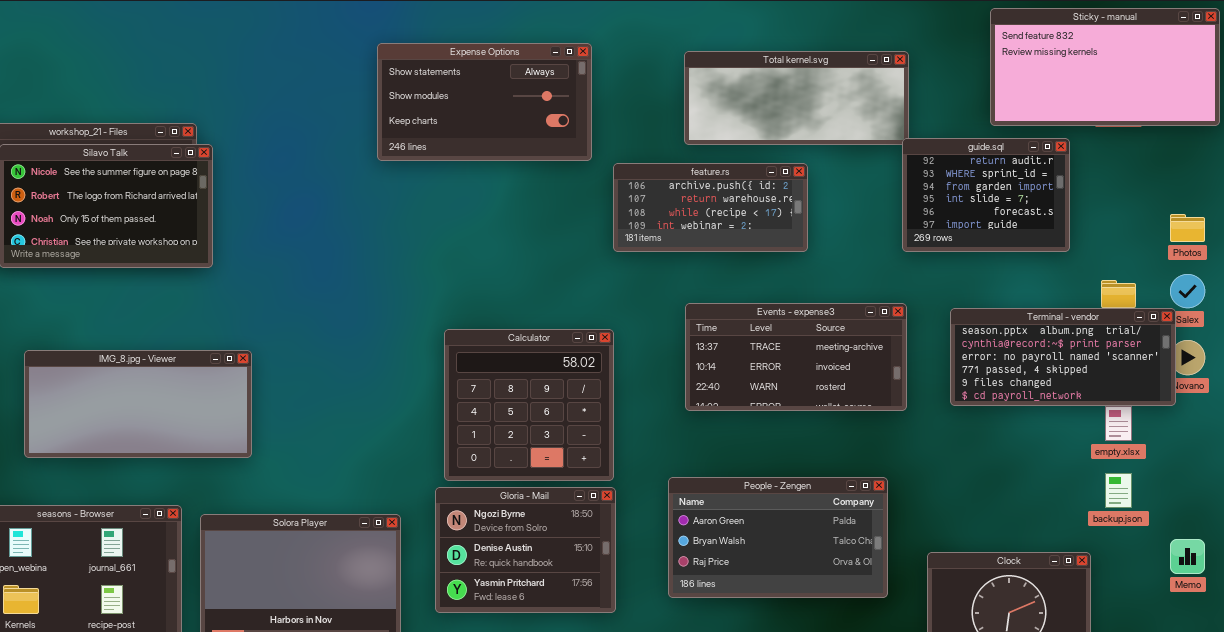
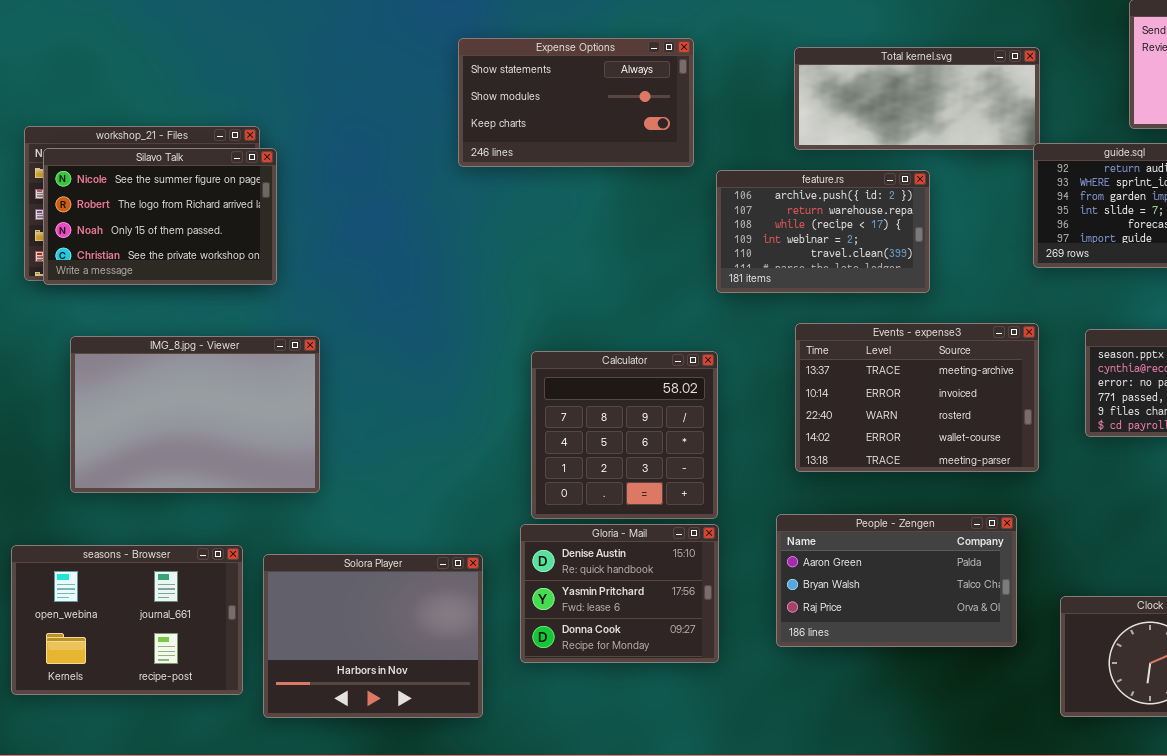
feature.rs: [613,163,808,252] -> [716,170,930,293], resized
Events - expense3: [685,303,907,411] -> [795,323,1039,472], resized
IMG_8.jpg - Viewer: [24,350,252,458] -> [70,336,320,493], resized
Gloria - Mail: [435,487,616,613] -> [520,524,719,663], scrolled down 1 row

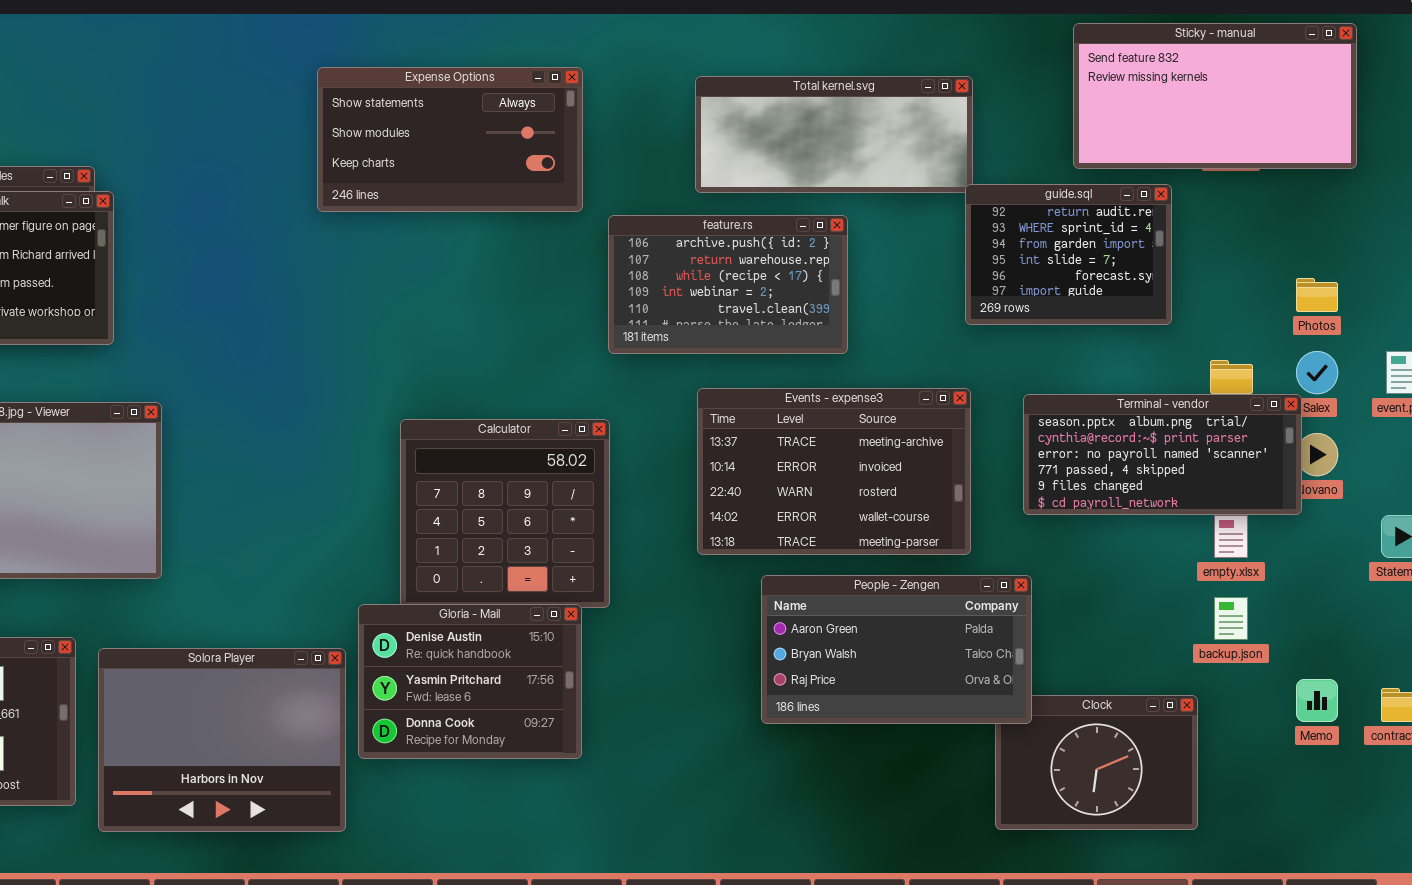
People - Zengen: [776,514,1017,647] -> [761,575,1032,724], moved
Gloria - Mail: [520,524,719,663] -> [358,604,582,759], moved

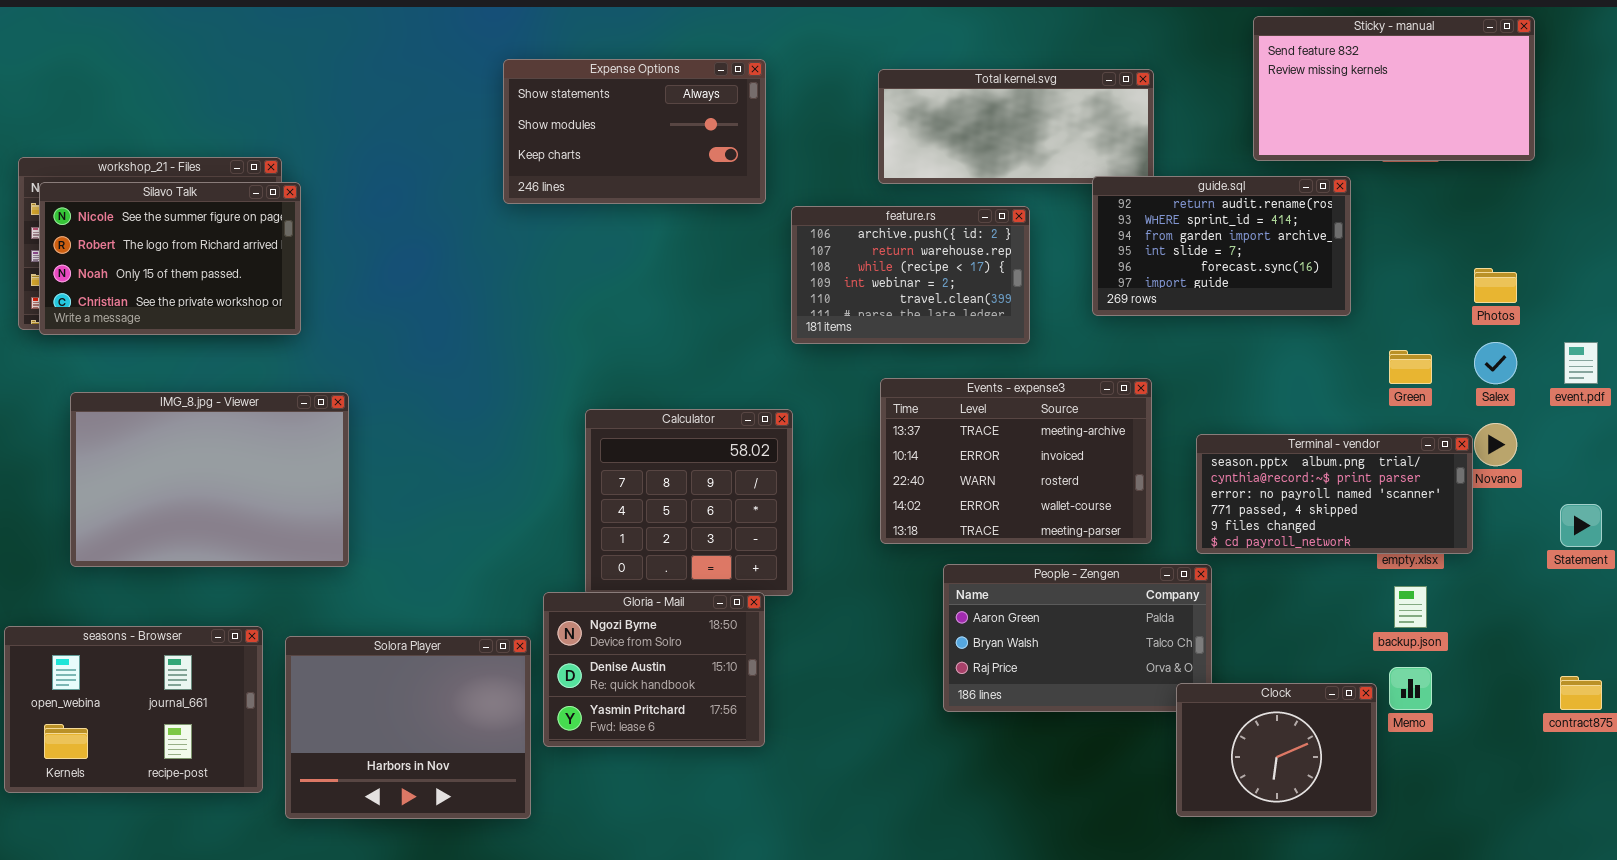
guide.sql: [965,184,1172,325] -> [1092,176,1351,316], resized
Terminal - vendor: [1023,394,1302,515] -> [1196,434,1473,554], moved
Gloria - Mail: [358,604,582,759] -> [543,592,765,747], scrolled up 1 row
Memo: [1296,679,1338,722] -> [1389,667,1432,710], moved
Clock: [995,695,1198,830] -> [1176,683,1377,817], raised

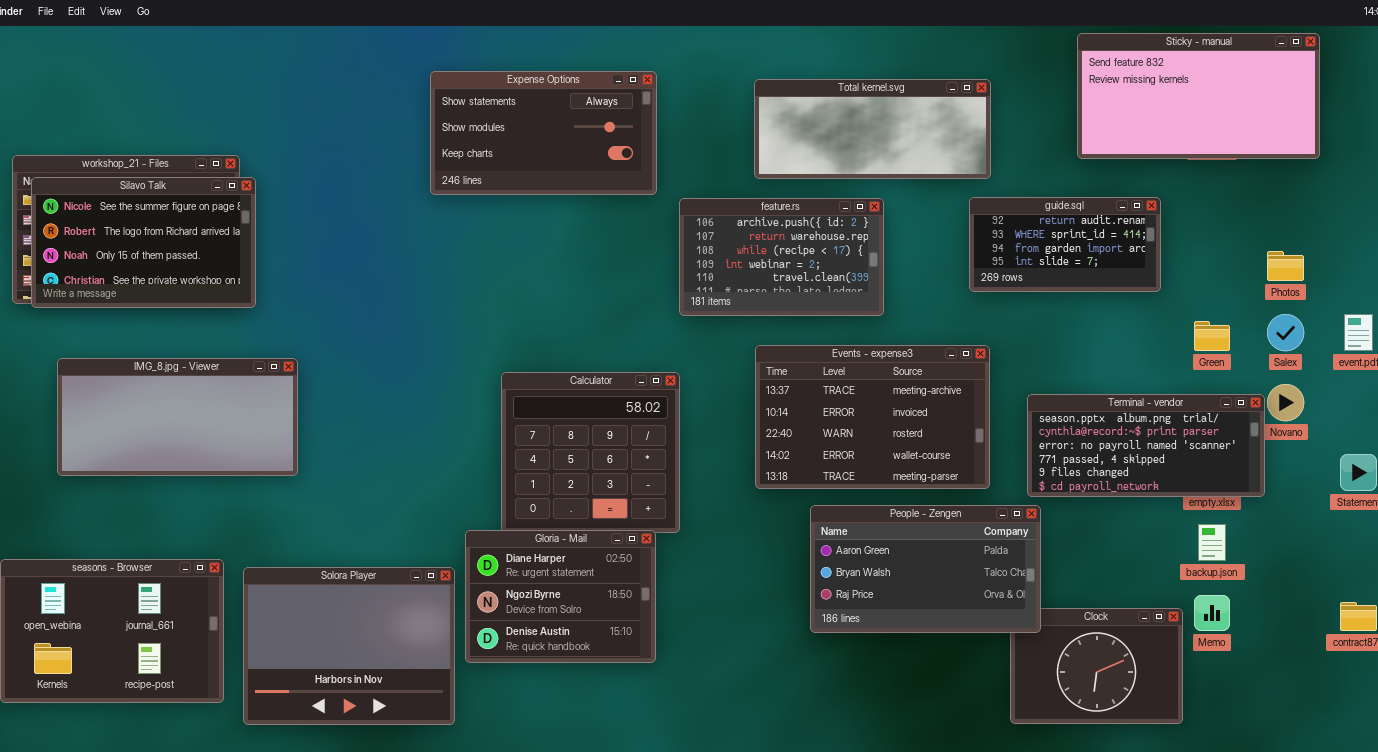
guide.sql: [1092,176,1351,316] -> [969,197,1161,292], resized
IMG_8.jpg - Viewer: [70,392,349,567] -> [57,358,298,476], resized
People - Zengen: [943,564,1212,712] -> [810,505,1041,633], raised
Gloria - Mail: [543,592,765,747] -> [465,530,656,663], scrolled up 1 row

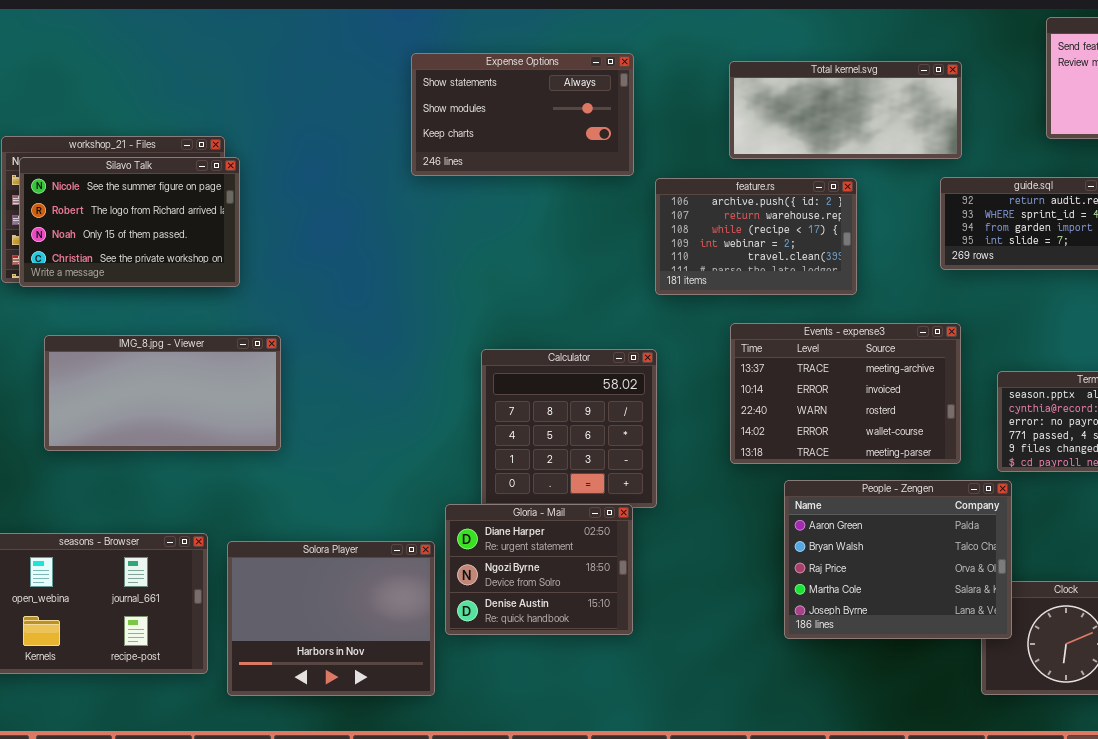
People - Zengen: [810,505,1041,633] -> [784,480,1012,639], resized

